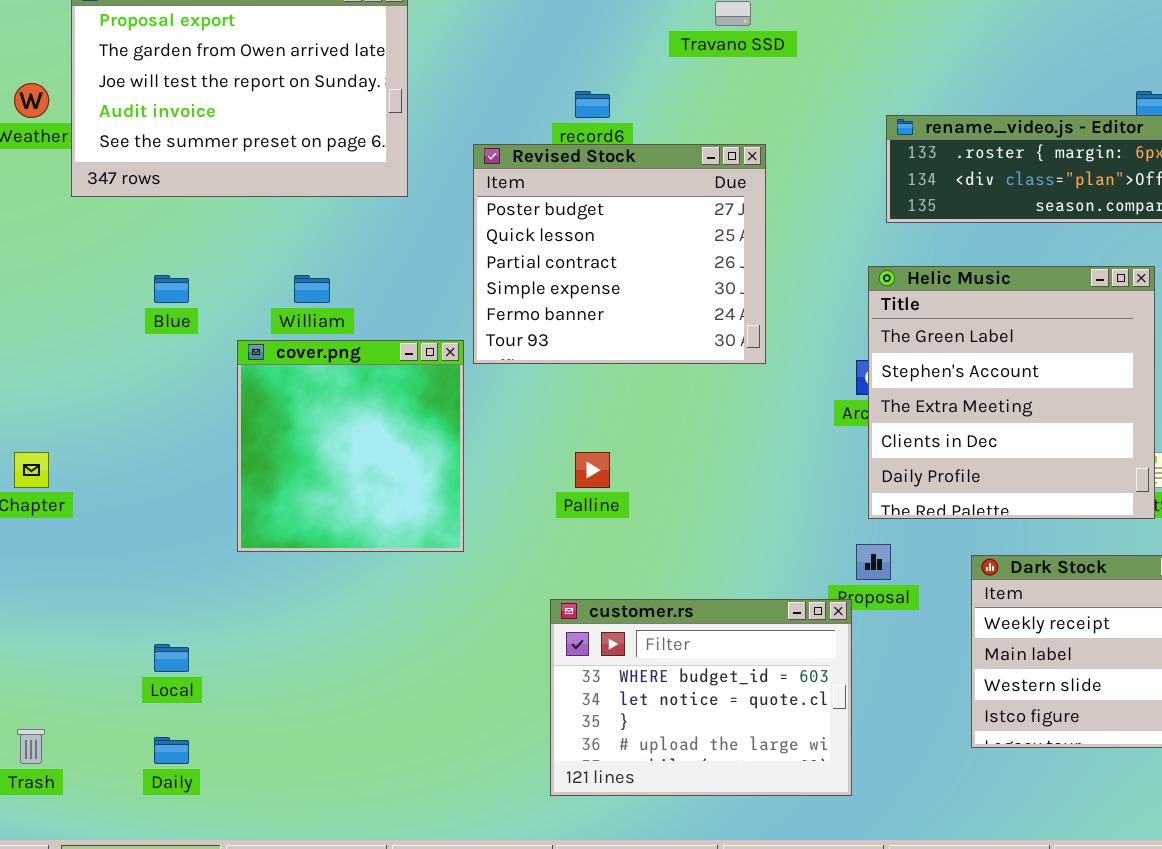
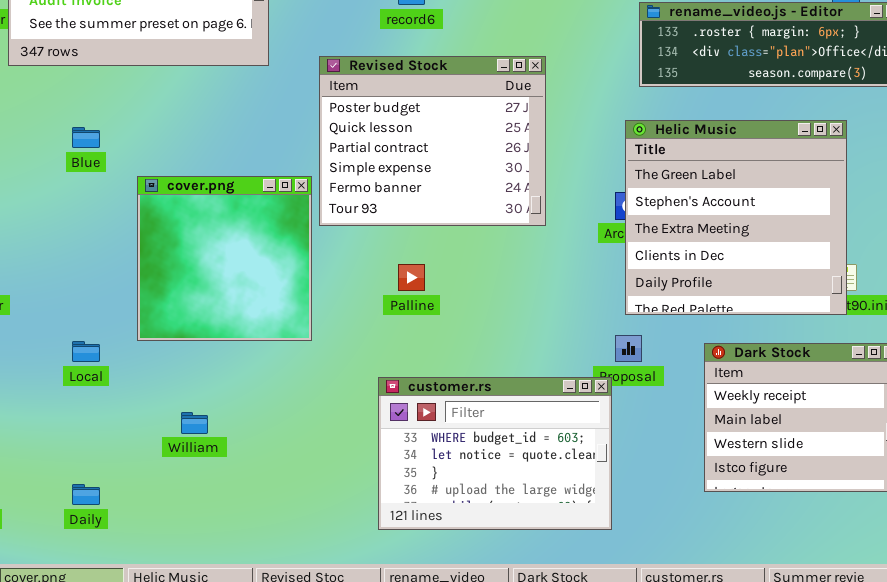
Revised Stock: [473,144,766,364] -> [319,56,546,226], moved
William: [294,275,330,303] -> [181,412,208,434], moved
Local: [154,644,189,672] -> [72,341,100,362], moved

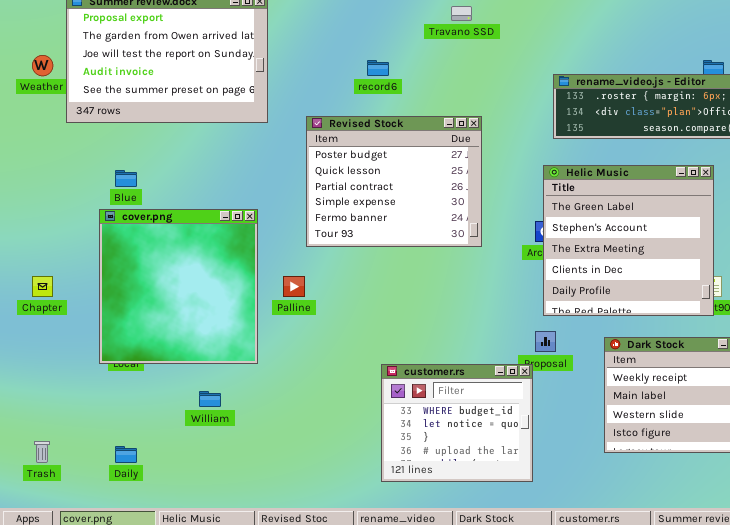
cover.png: [137,176,312,341] -> [99,209,258,364], moved, resized
Palline: [398,264,425,291] -> [283,276,305,297], moved
customer.rs: [378,377,612,530] -> [381,364,533,482], resized

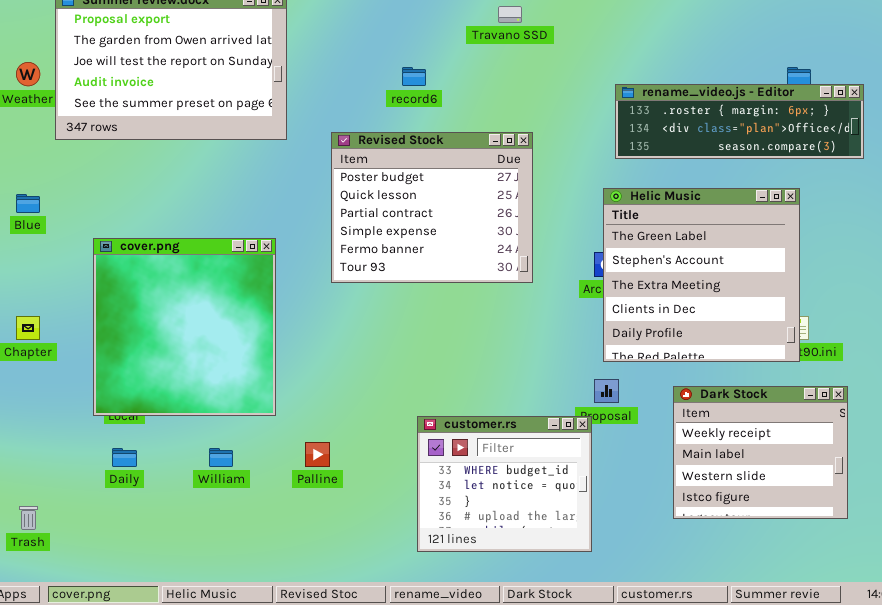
Blue: [115,170,137,187] -> [16,194,40,213], moved
Palline: [283,276,305,297] -> [305,442,330,467], moved
Daily: [115,446,137,463] -> [112,448,137,467], moved

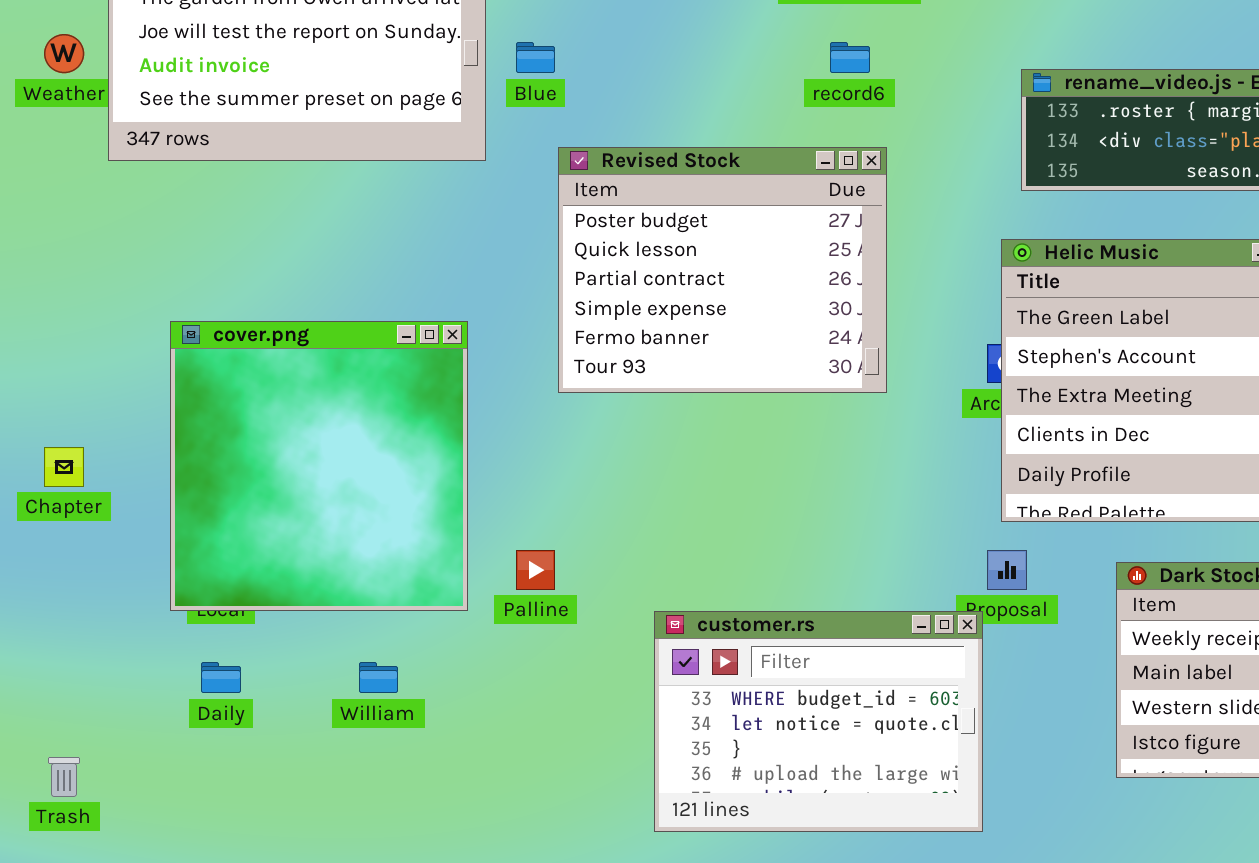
record6: [402,67,426,86] -> [830,42,870,73], moved
Blue: [16,194,40,213] -> [516,42,555,73], moved
customer.rs: [417,416,592,552] -> [654,611,983,832], resized
Palline: [305,442,330,467] -> [516,550,555,590], moved

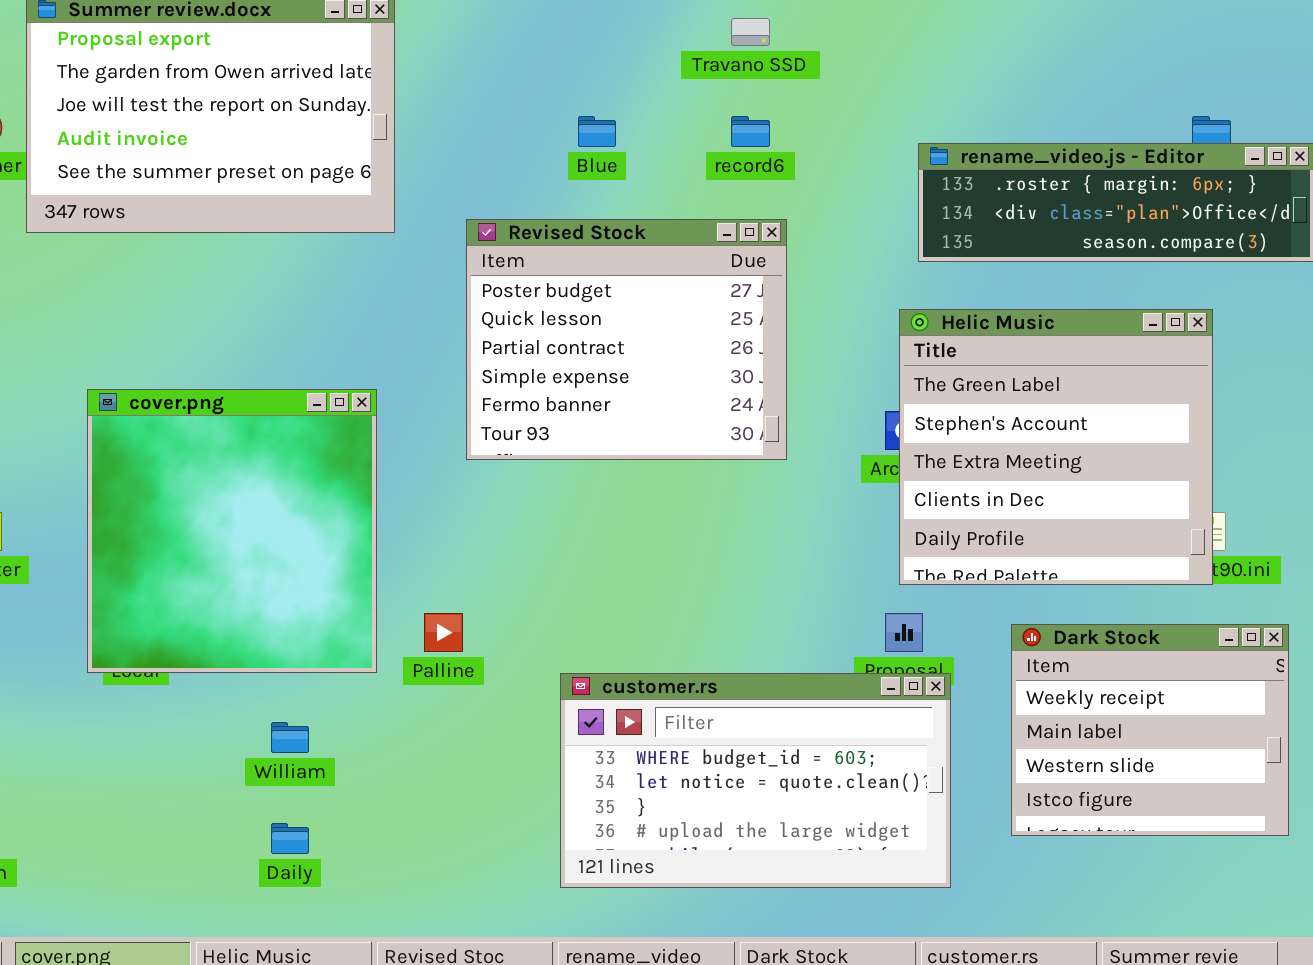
Blue: [516,42,555,73] -> [578,116,616,147], moved
customer.rs: [654,611,983,832] -> [560,673,951,888], resized
Daily: [201,662,241,693] -> [271,823,309,854], moved

